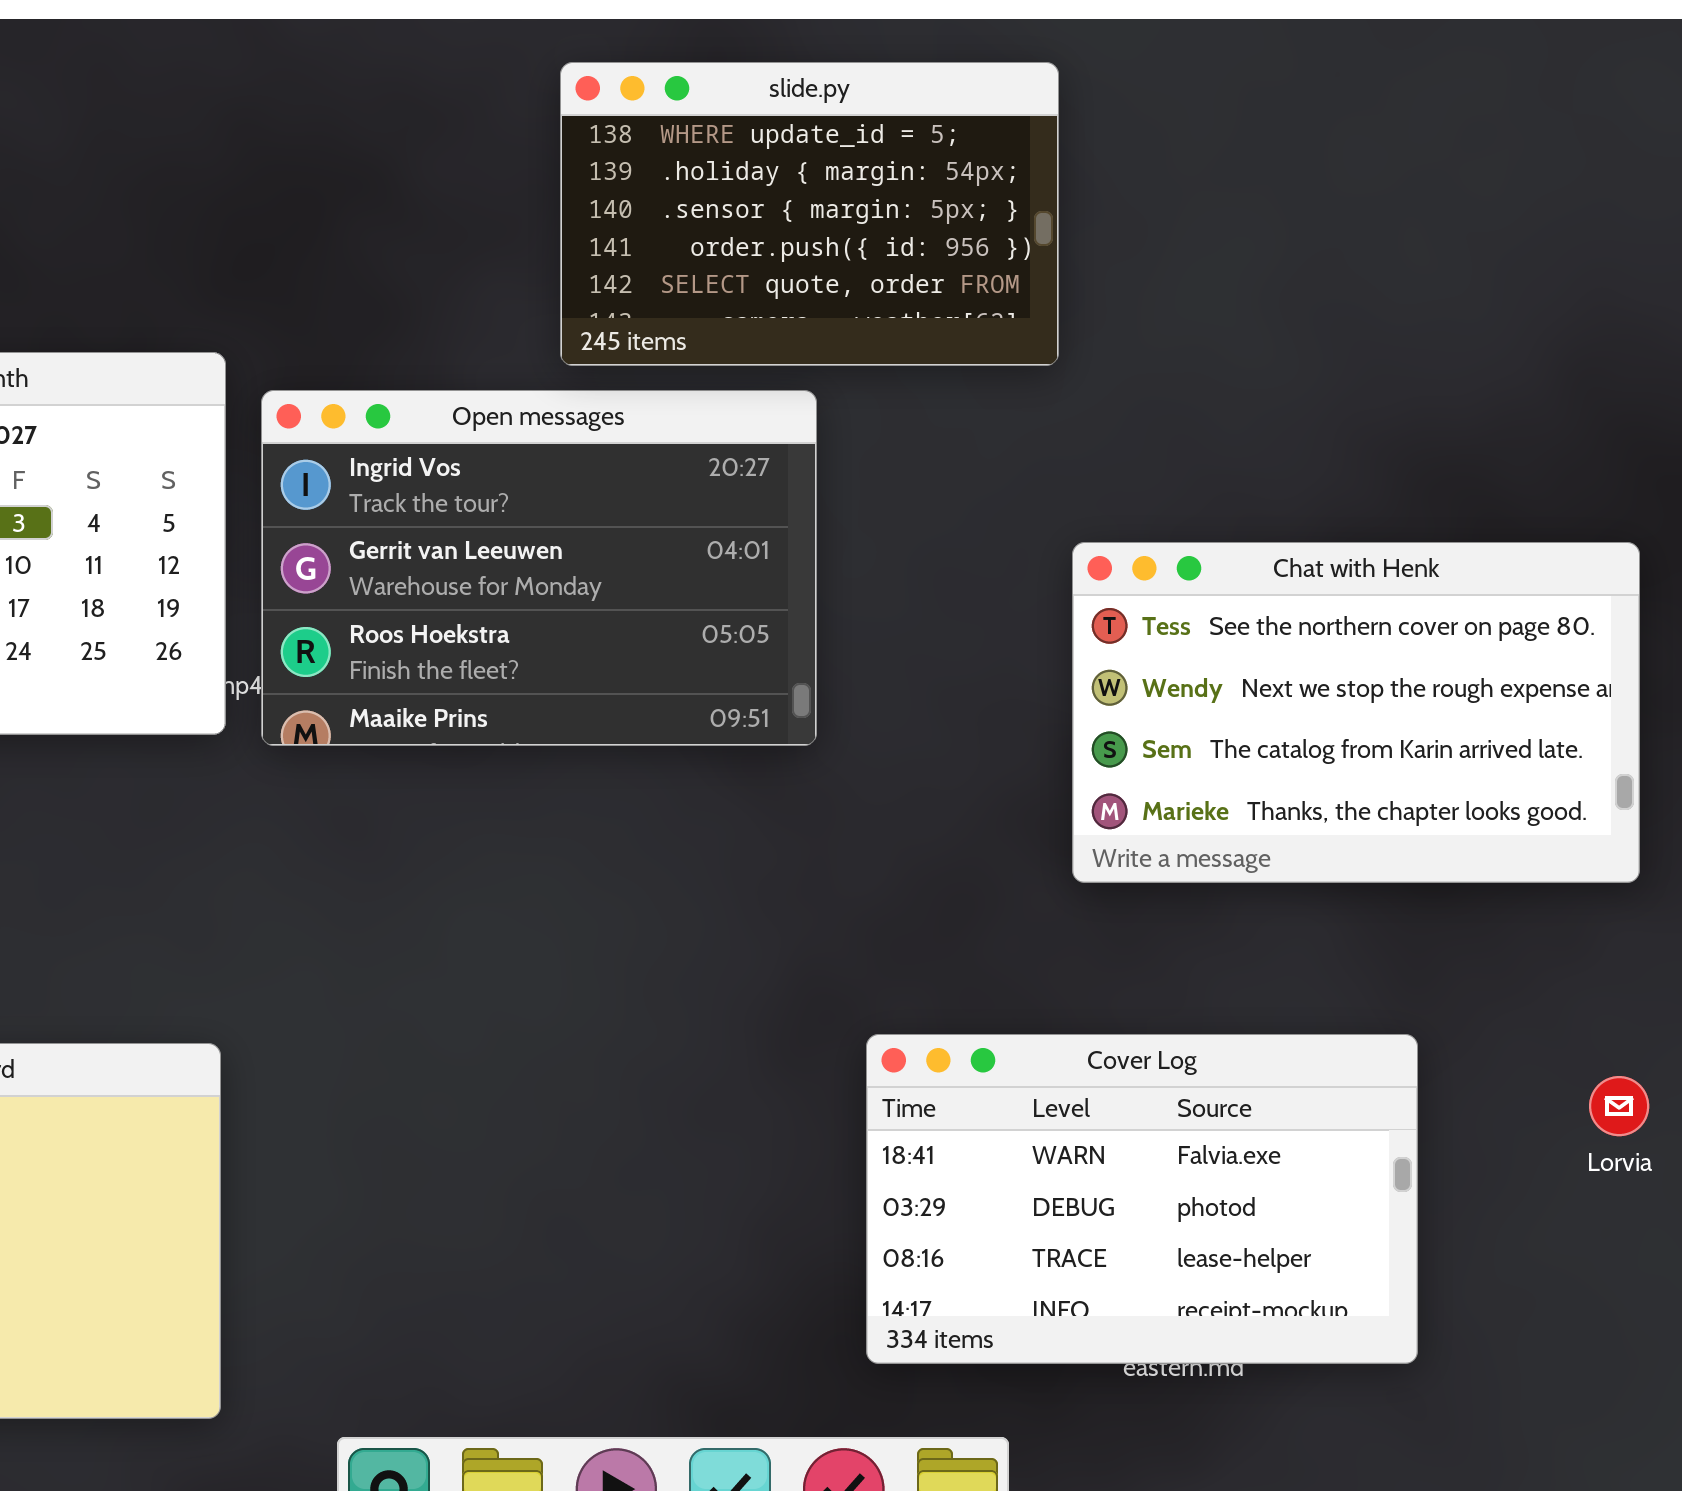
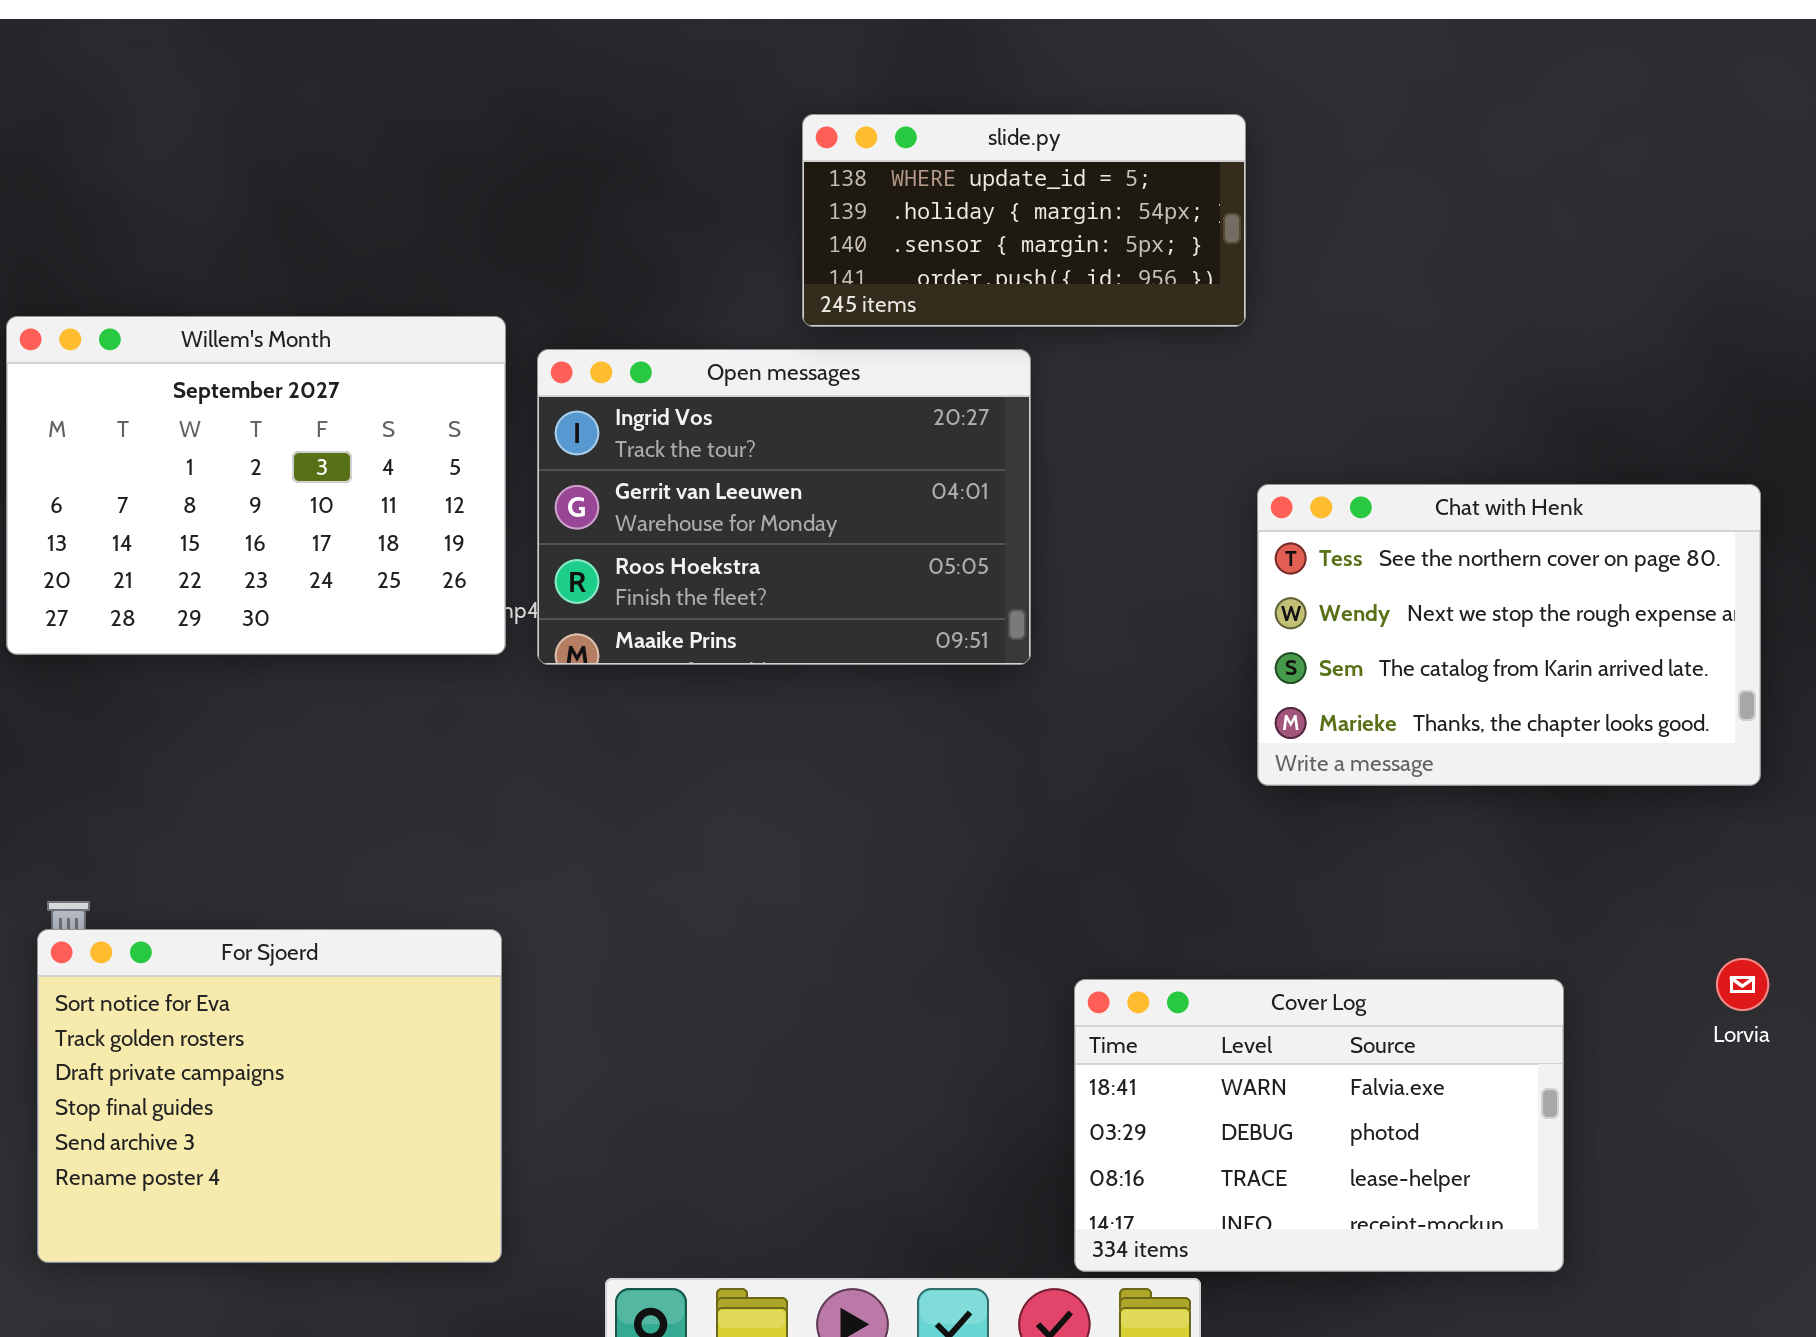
slide.py: [560,62,1059,366] -> [802,114,1246,327], resized
Cover Log: [866,1034,1418,1364] -> [1074,979,1564,1272], moved

